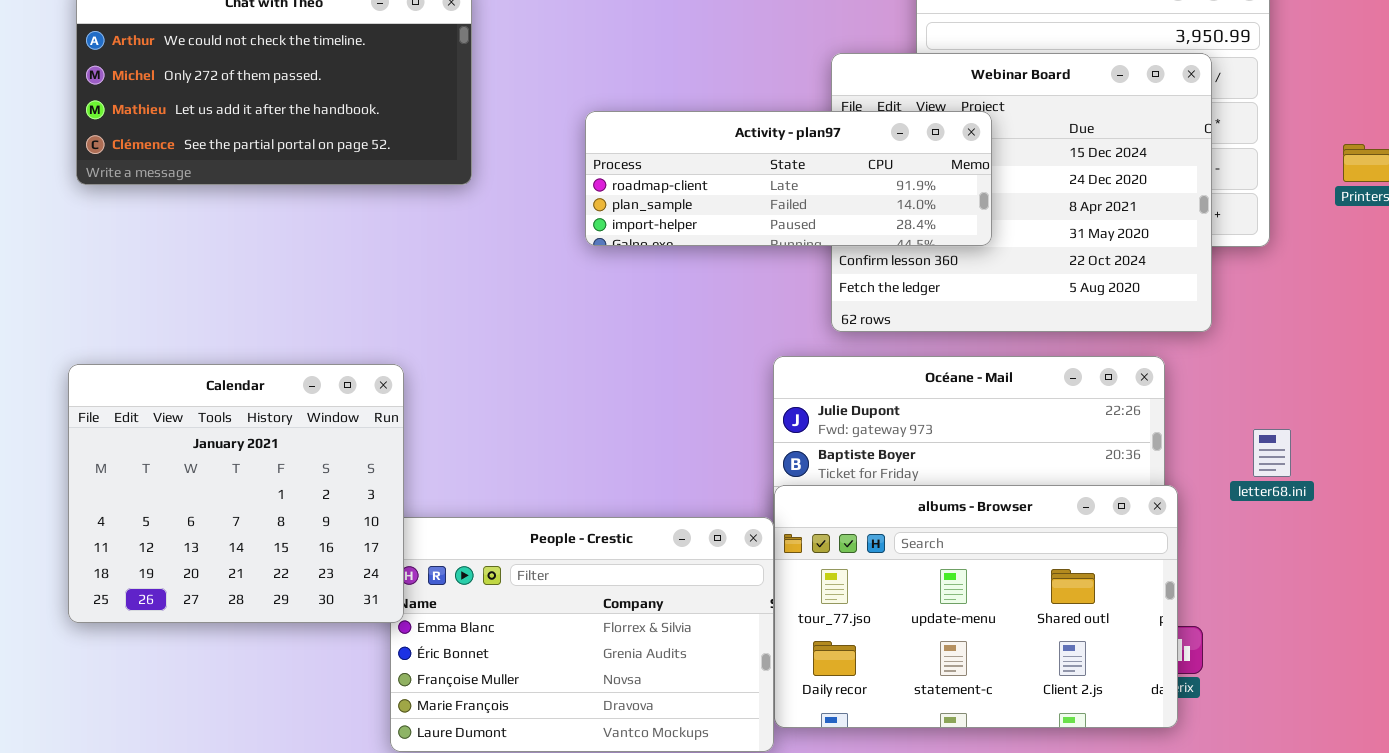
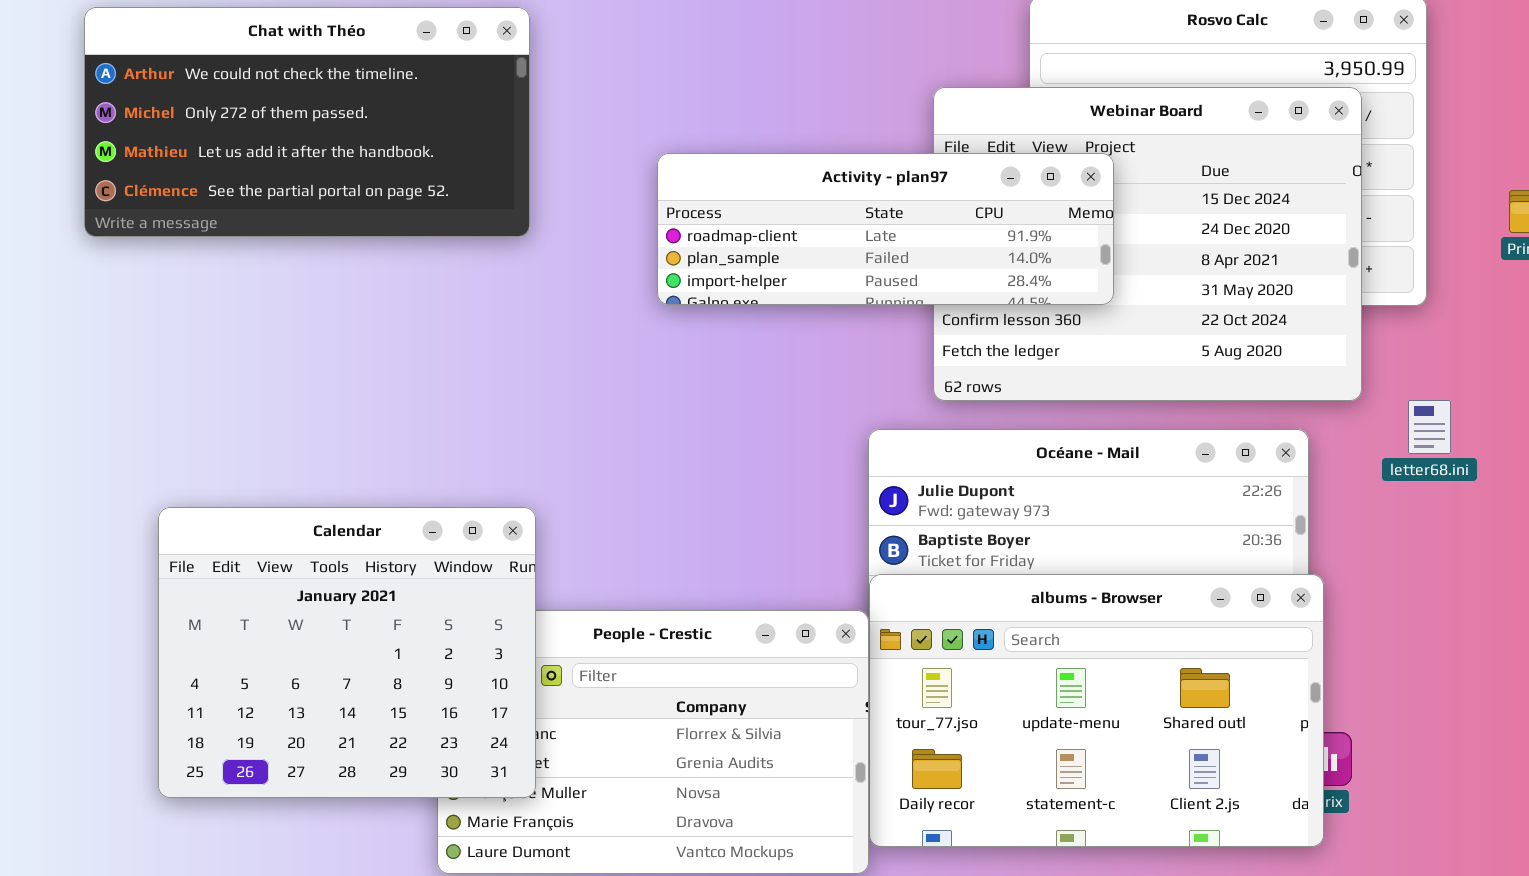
Calendar: [68,364,404,623] -> [158,507,536,798], moved
letter68.ini: [1253,429,1291,477] -> [1408,400,1451,454], moved

